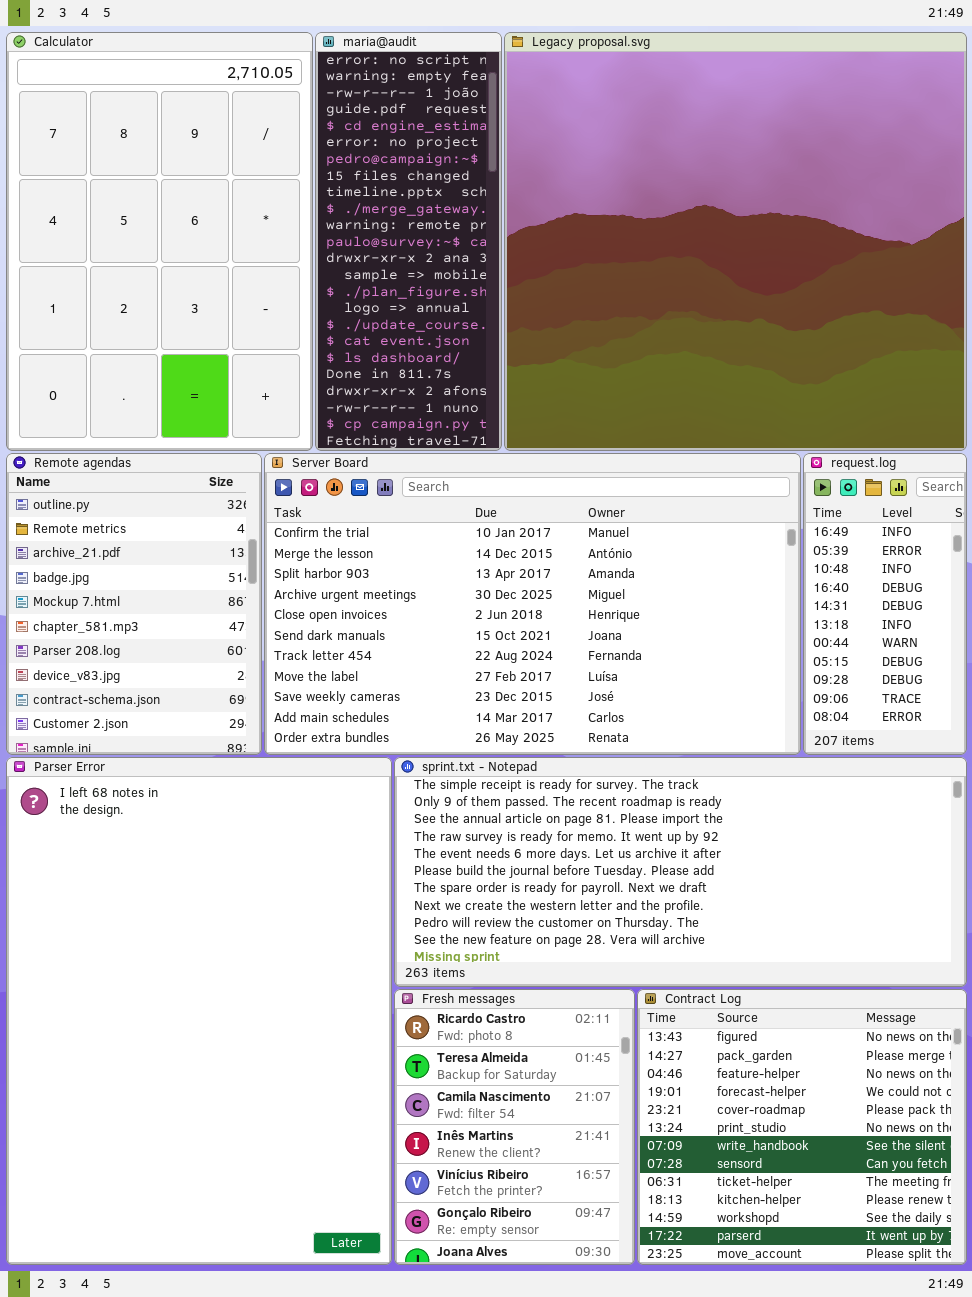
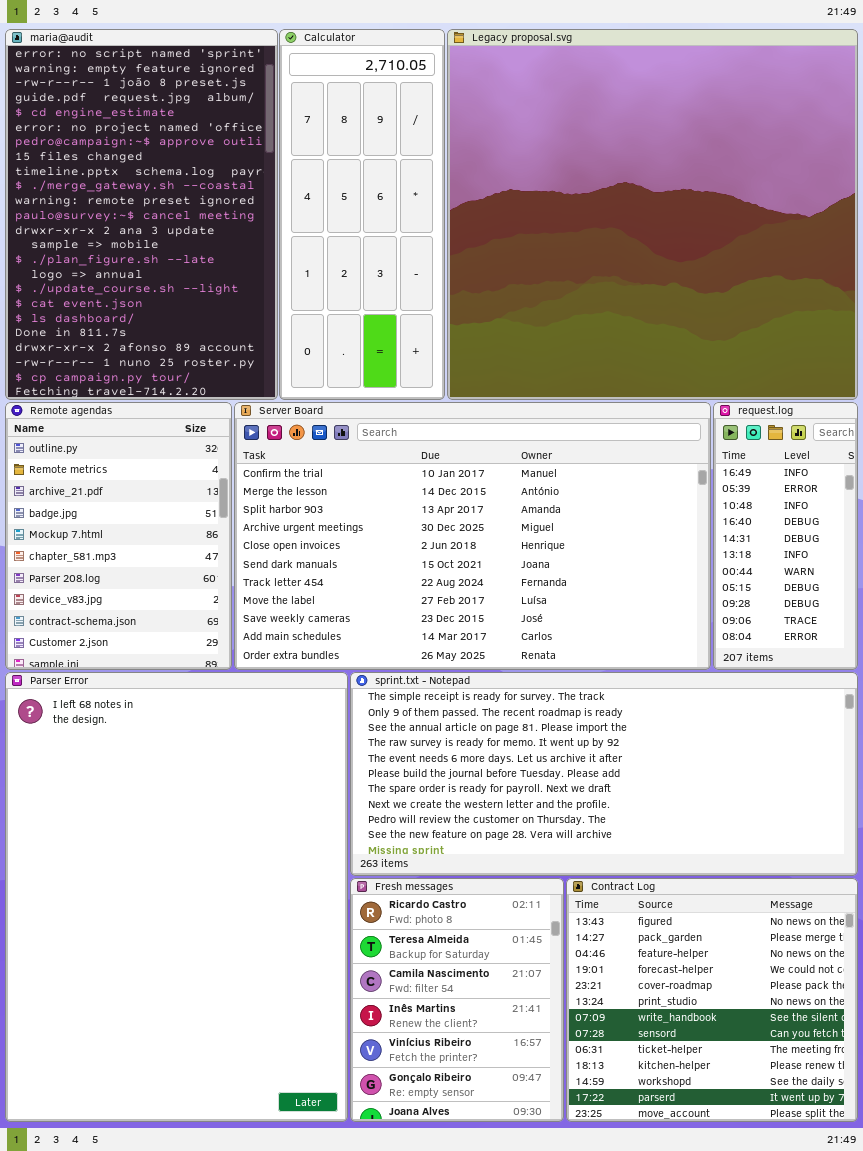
Calculator: [6,32,313,451] -> [279,29,445,400], moved, resized
maria@audit: [315,32,502,451] -> [5,29,278,400], moved, resized

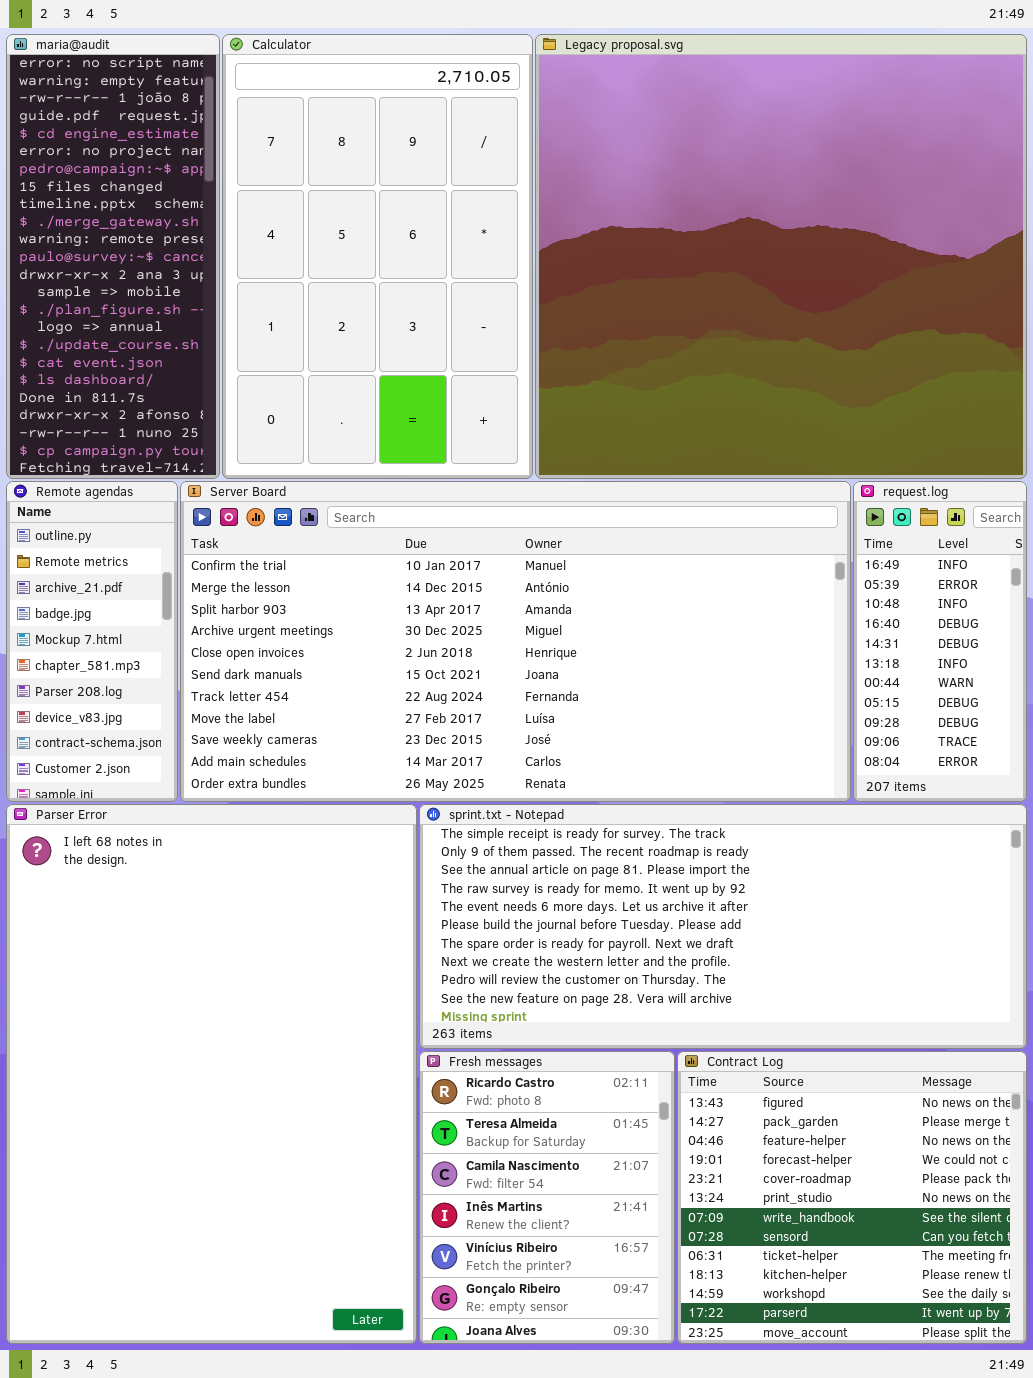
maria@audit: [5,29,278,400] -> [6,34,220,479], resized
Calculator: [279,29,445,400] -> [222,34,533,479], resized
Remote agendas: [5,402,232,670] -> [6,481,178,802], resized
Server Board: [234,402,711,670] -> [180,481,851,802], resized

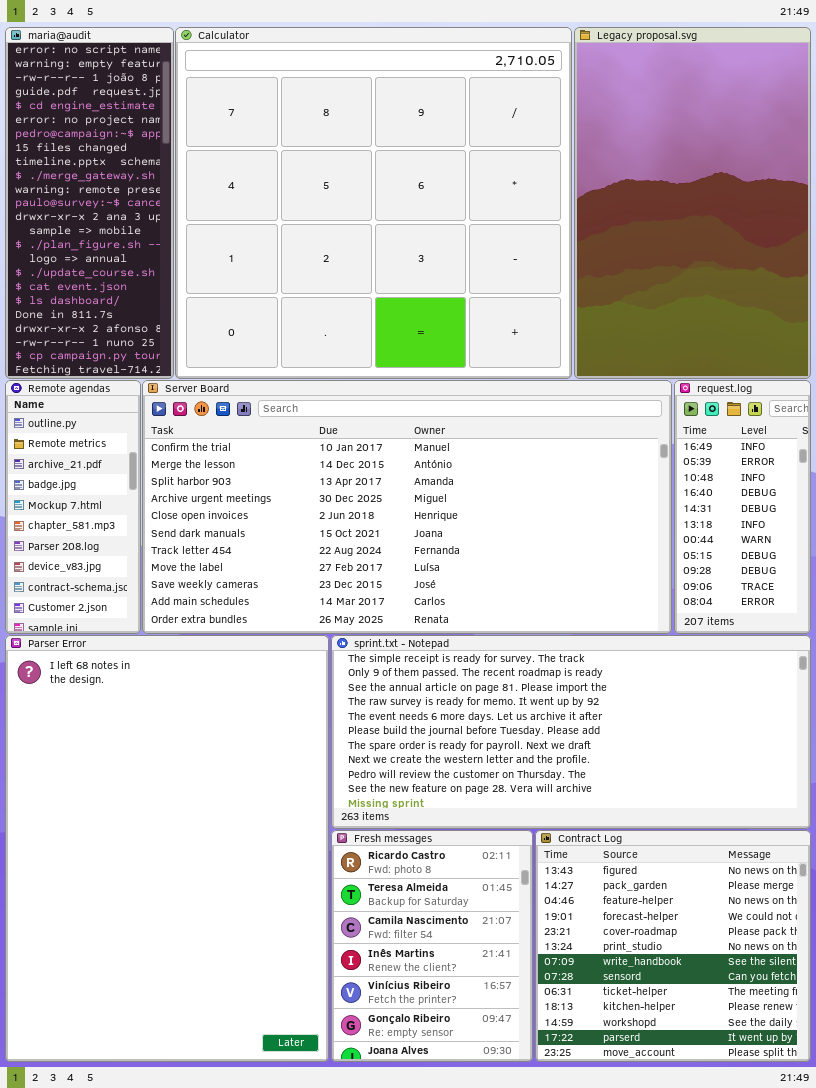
Calculator: [222,34,533,479] -> [175,27,572,379], resized
Legacy proposal.svg: [535,34,1027,479] -> [574,27,811,379], resized

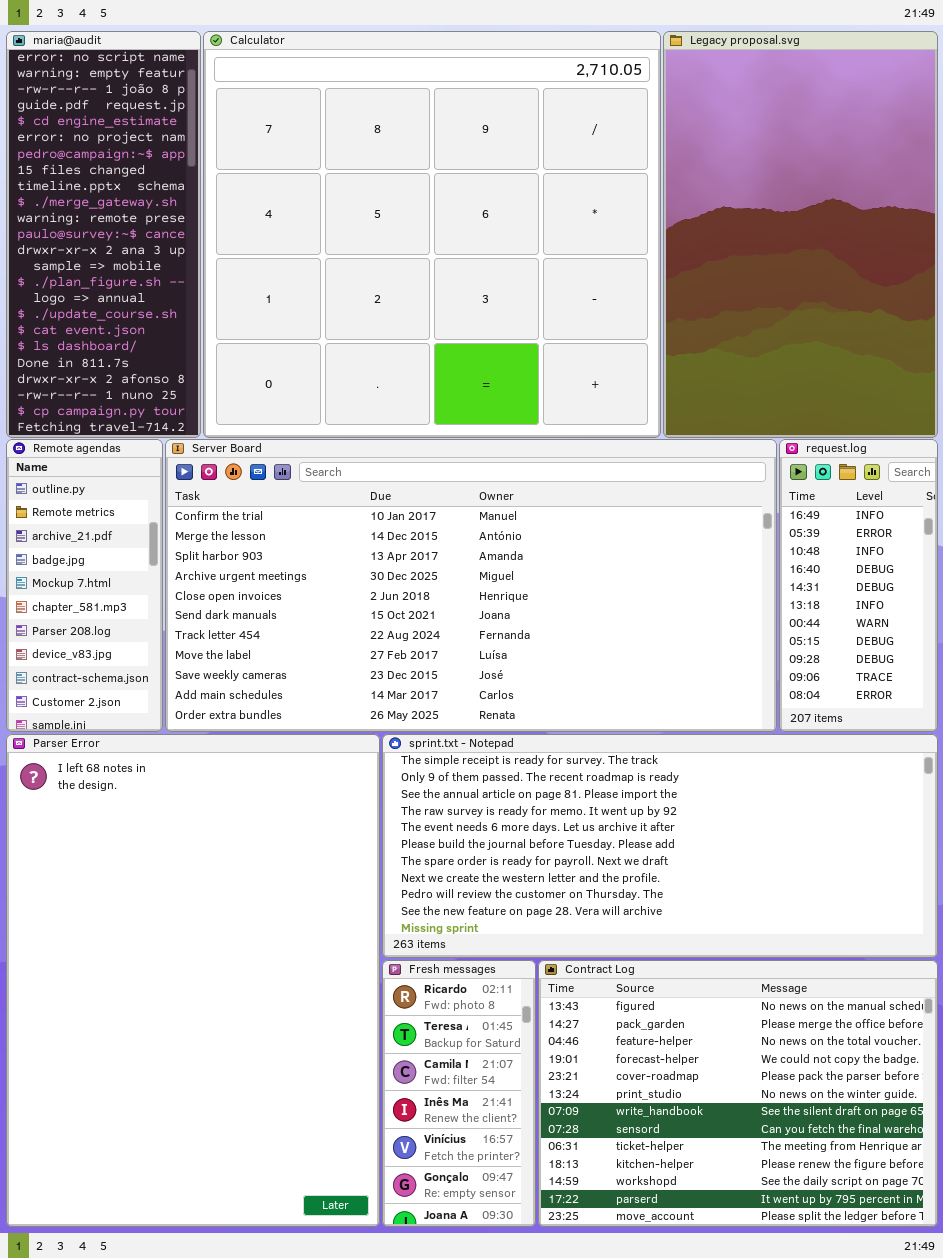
Fresh messages: [331,830,533,1062] -> [382,960,536,1227], resized
Contract Log: [535,830,811,1062] -> [538,960,938,1227], resized

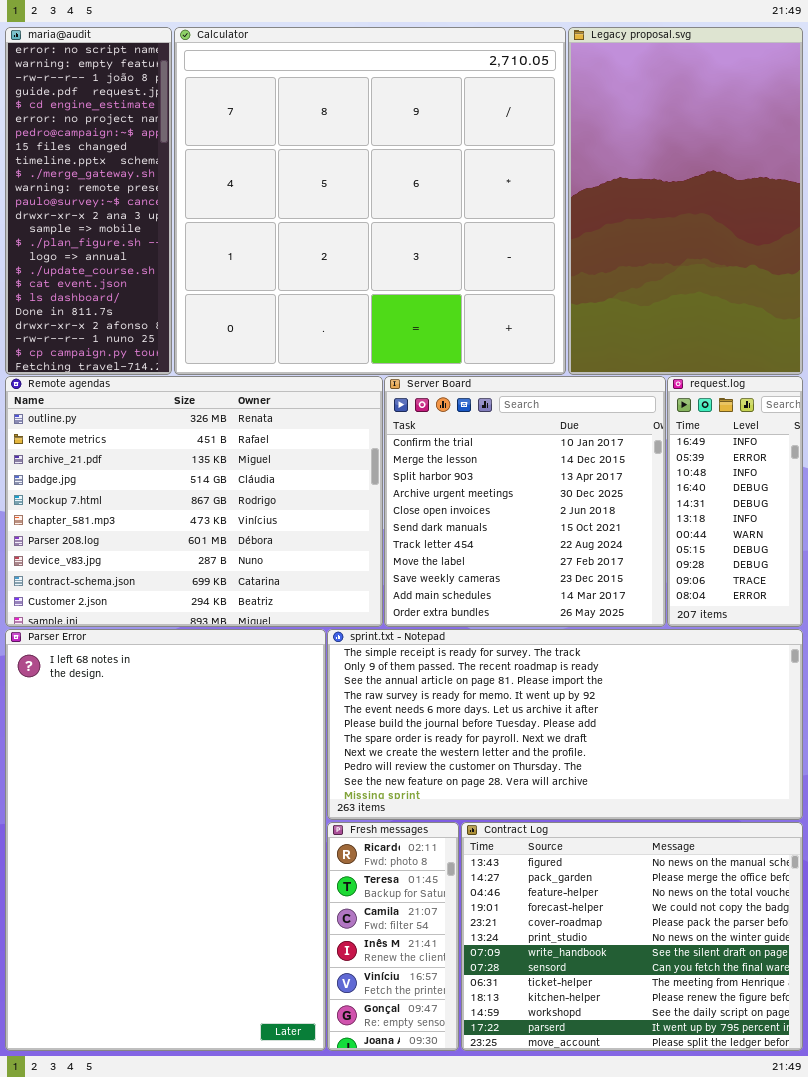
Remote agendas: [6,439,163,732] -> [5,376,383,627], resized
Server Board: [165,439,777,732] -> [384,376,666,627], resized

